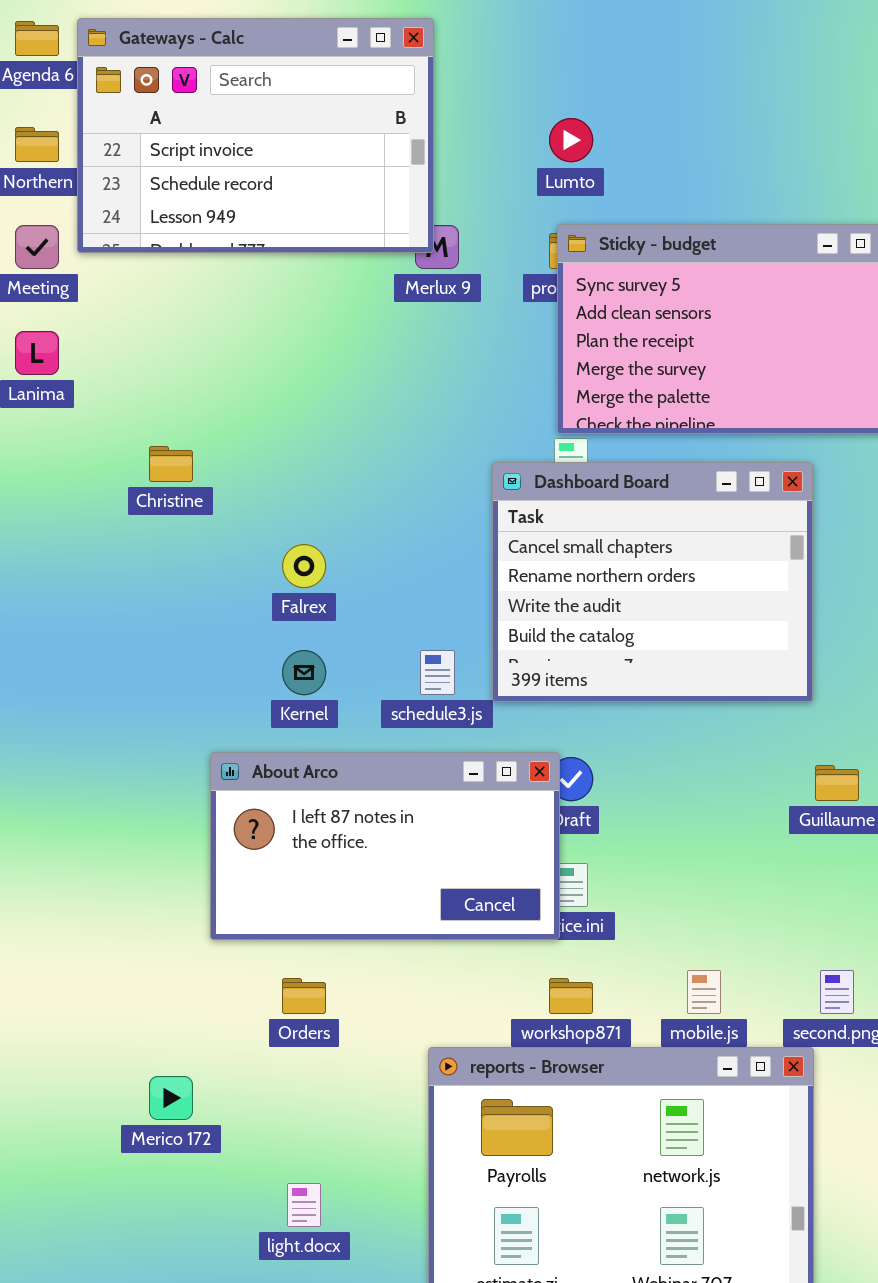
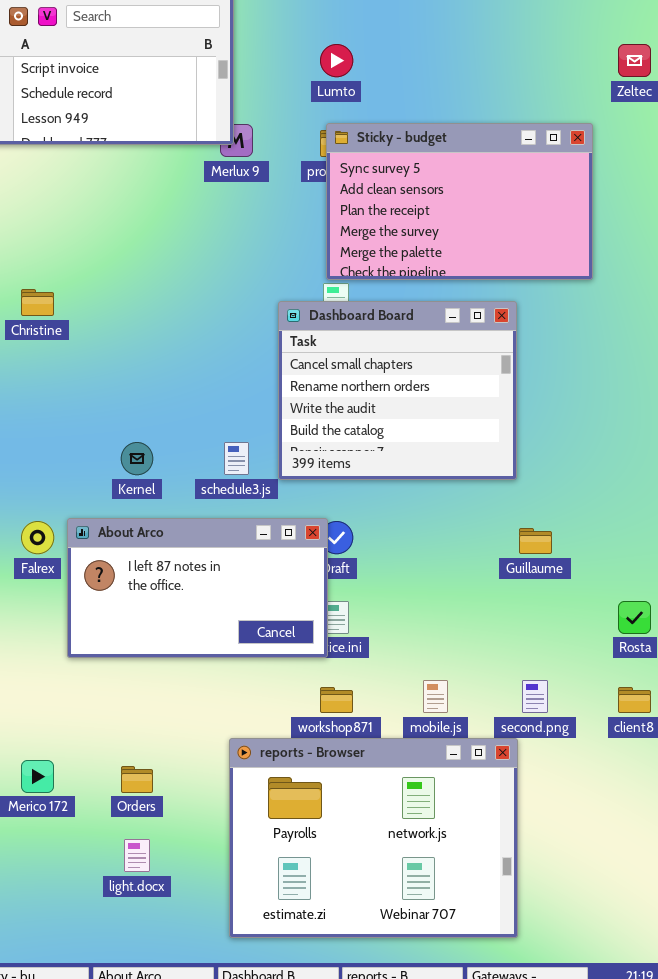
Falrex: [282,544,326,588] -> [21,521,54,554], moved
Orders: [282,978,326,1014] -> [121,766,153,793], moved

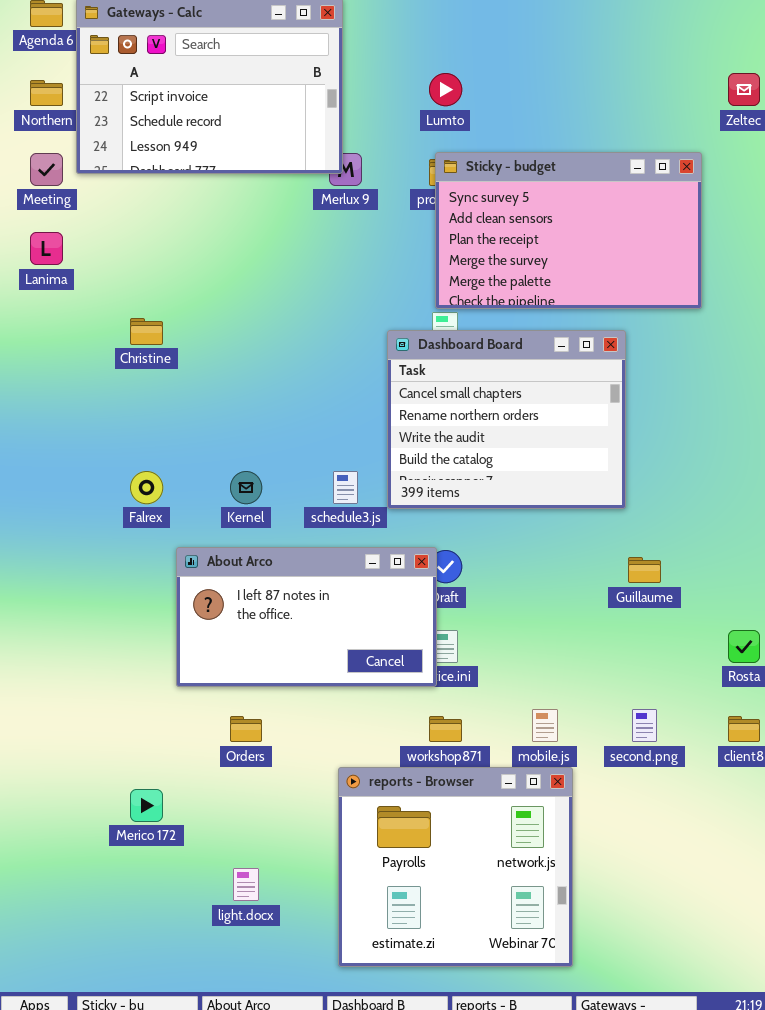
Falrex: [21,521,54,554] -> [130,471,163,504], moved
reports - Browser: [229,738,518,938] -> [338,767,573,967], resized
Orders: [121,766,153,793] -> [230,716,262,742], moved

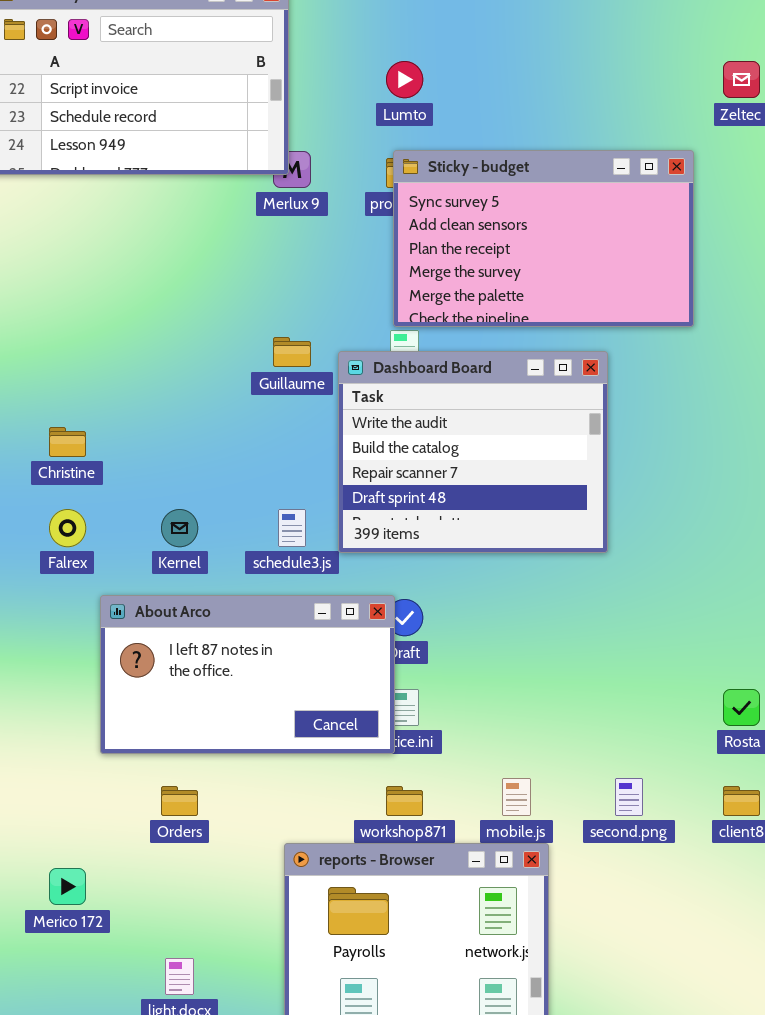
Christine: [130,318,163,345] -> [49,427,86,457], moved
Dashboard Board: [387,330,626,509] -> [338,351,608,553], scrolled down 2 rows
Guillaume: [628,557,661,583] -> [273,337,311,367], moved

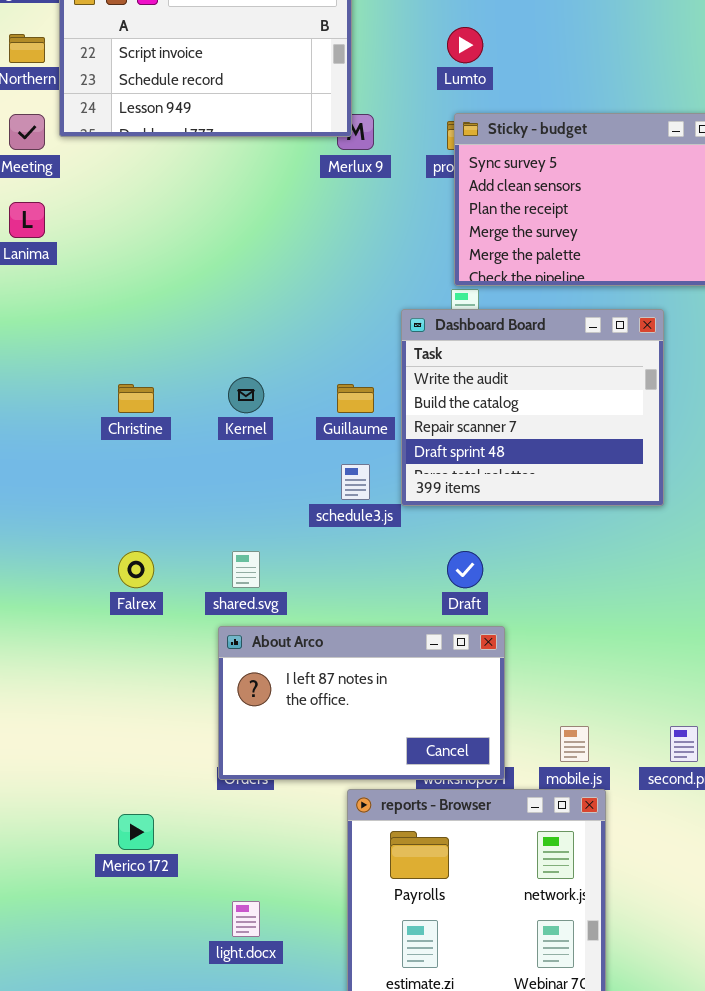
Guillaume: [273,337,311,367] -> [337,384,374,413], moved
Falrex: [49,509,86,547] -> [118,551,154,588], moved
Kernel: [161,509,198,547] -> [228,377,264,413], moved
About Arco: [100,595,395,754] -> [218,626,505,780], moved

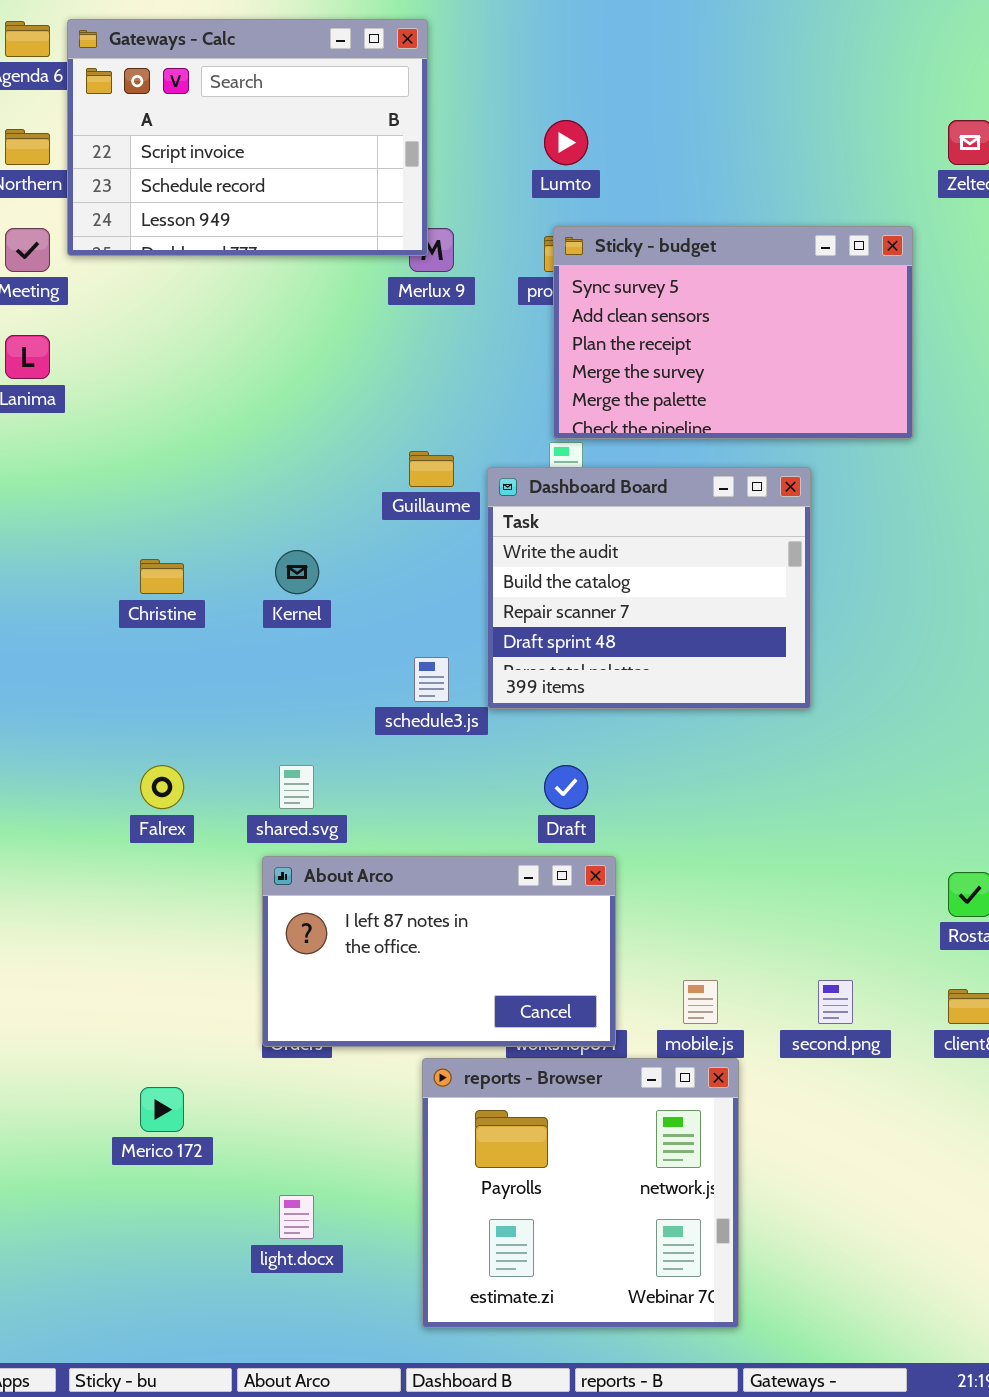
Guillaume: [337,384,374,413] -> [409,451,454,487], moved

